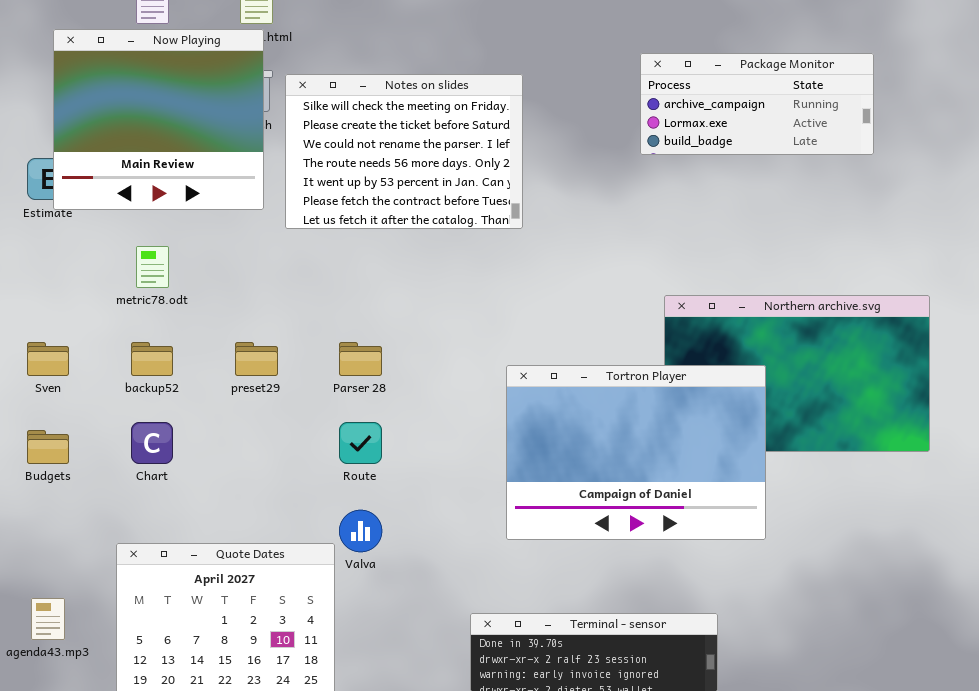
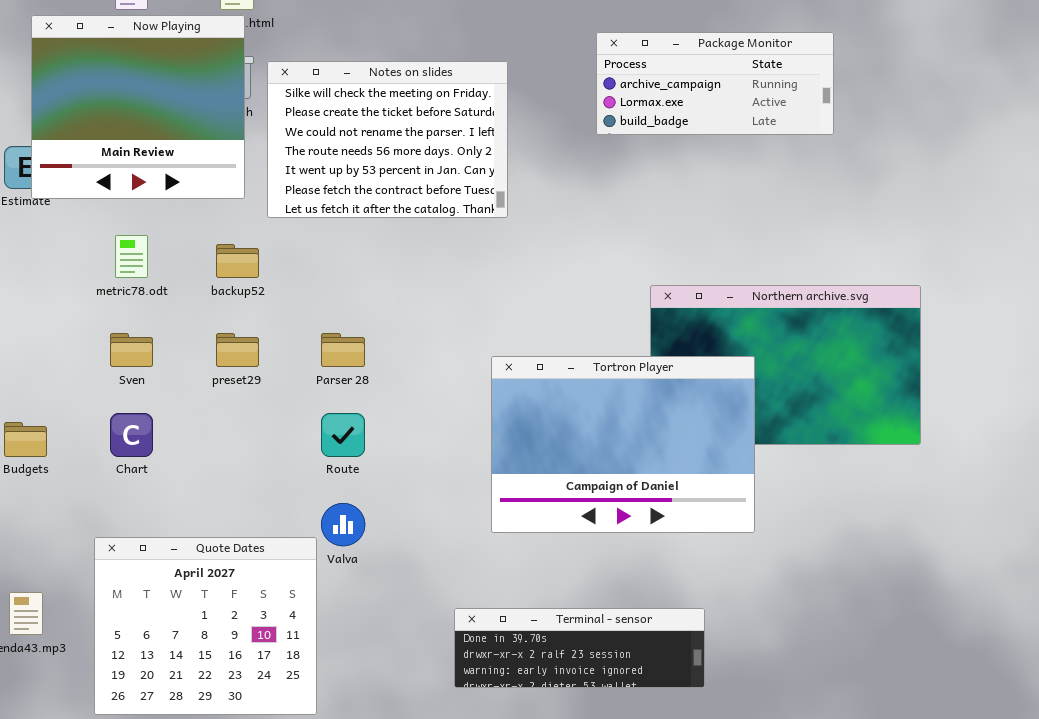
Package Monitor: [640,53,874,155] -> [596,32,834,135], moved
Sven: [27,342,69,376] -> [110,333,153,367], moved
backup52: [131,342,173,376] -> [216,244,259,278], moved

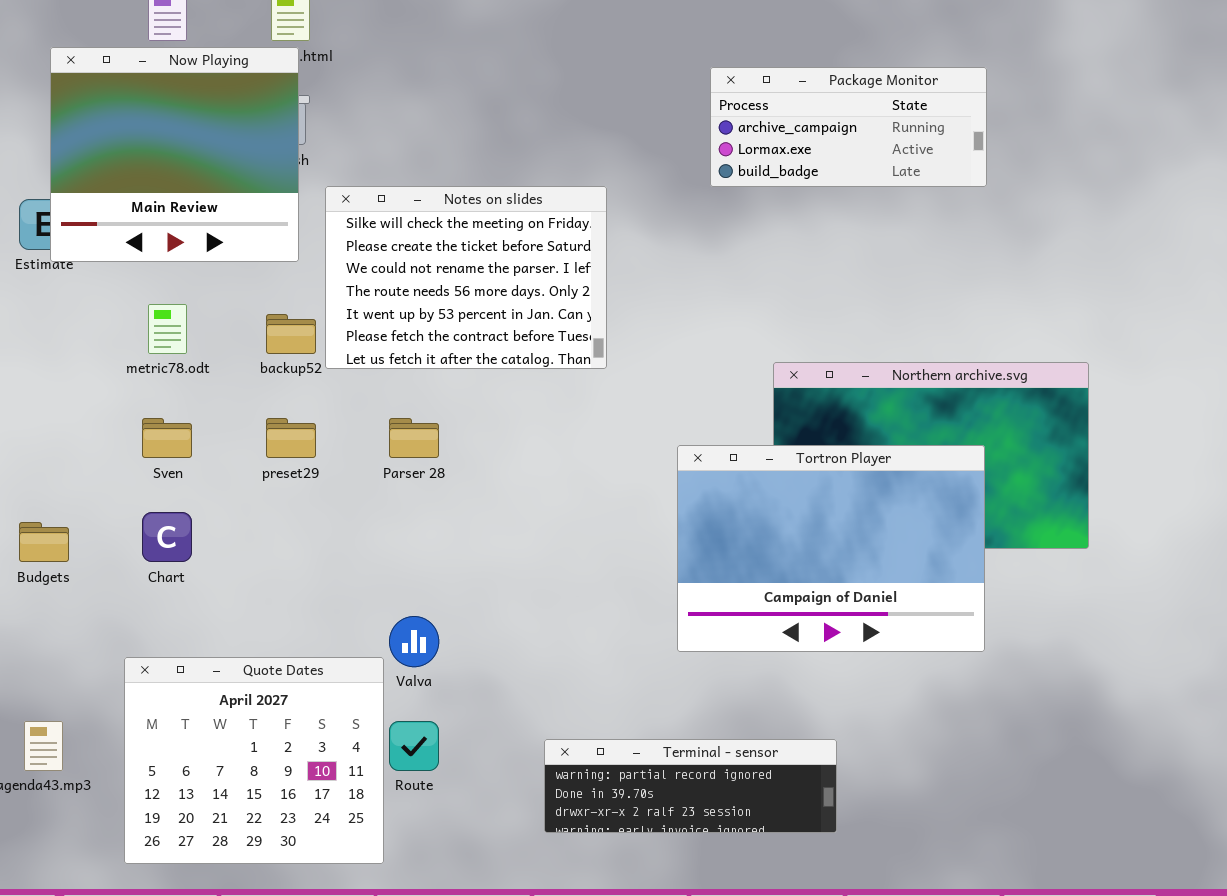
Notes on slides: [267,61,508,218] -> [325,186,607,369], moved
Tortron Player: [491,356,755,533] -> [677,445,985,652], moved
Route: [321,413,365,457] -> [389,721,439,771], moved
Terminal - sensor: [454,608,705,688] -> [544,739,837,833], scrolled up 1 row

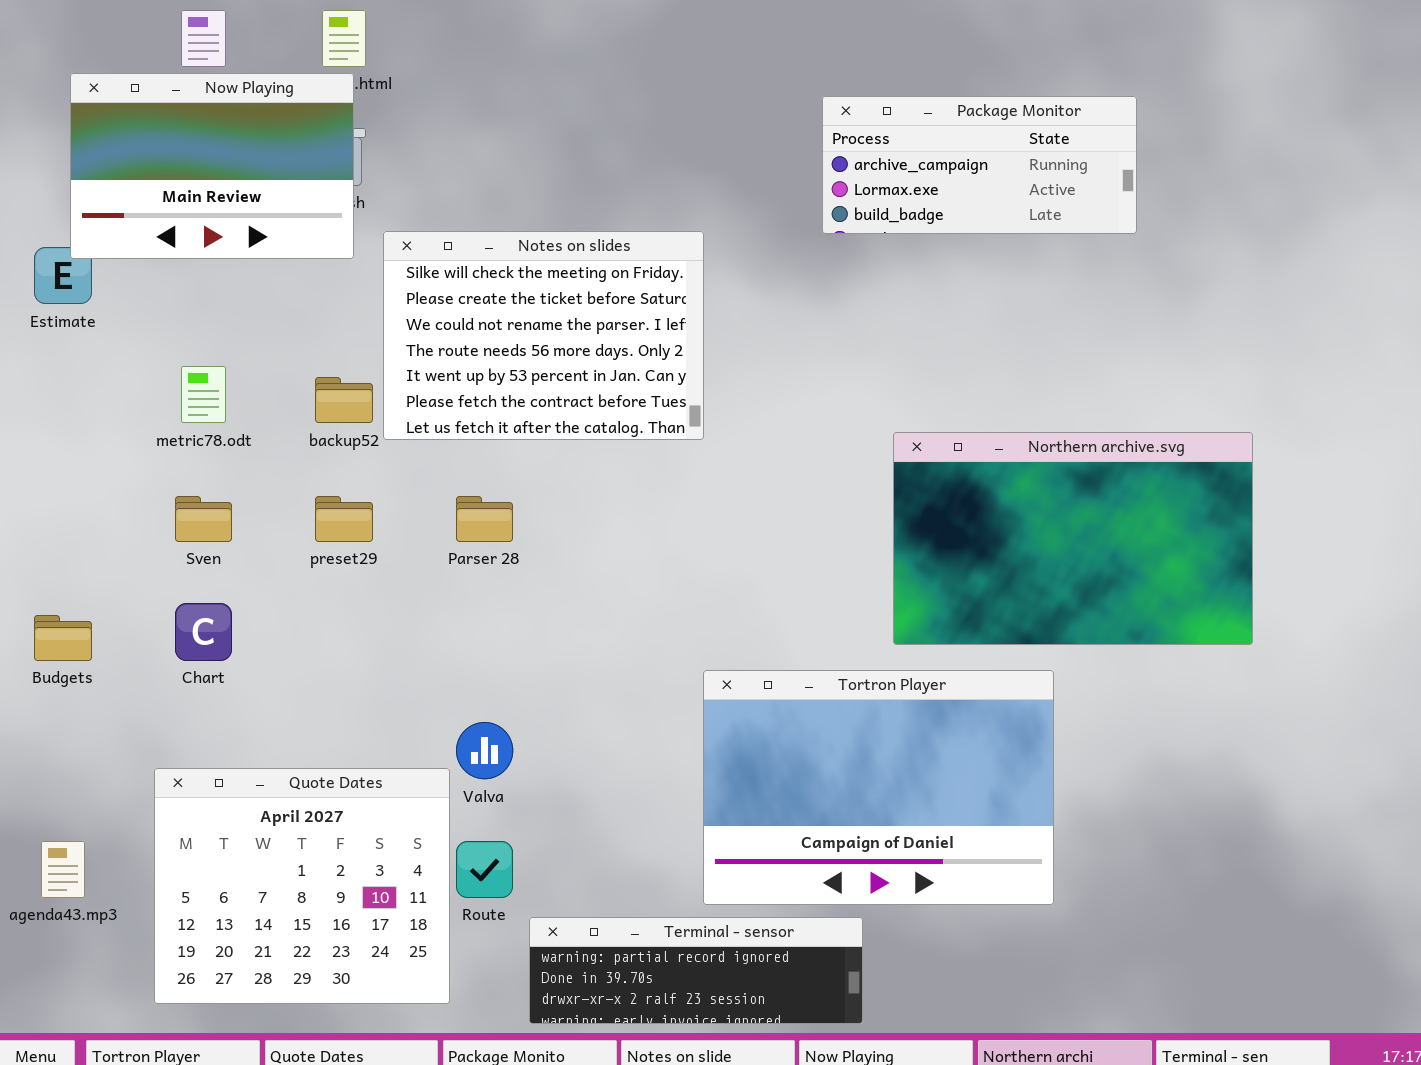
Now Playing: [50,47,299,262] -> [70,73,354,259], resized
Tortron Player: [677,445,985,652] -> [703,670,1054,905], moved
Terminal - sensor: [544,739,837,833] -> [529,917,863,1024], moved

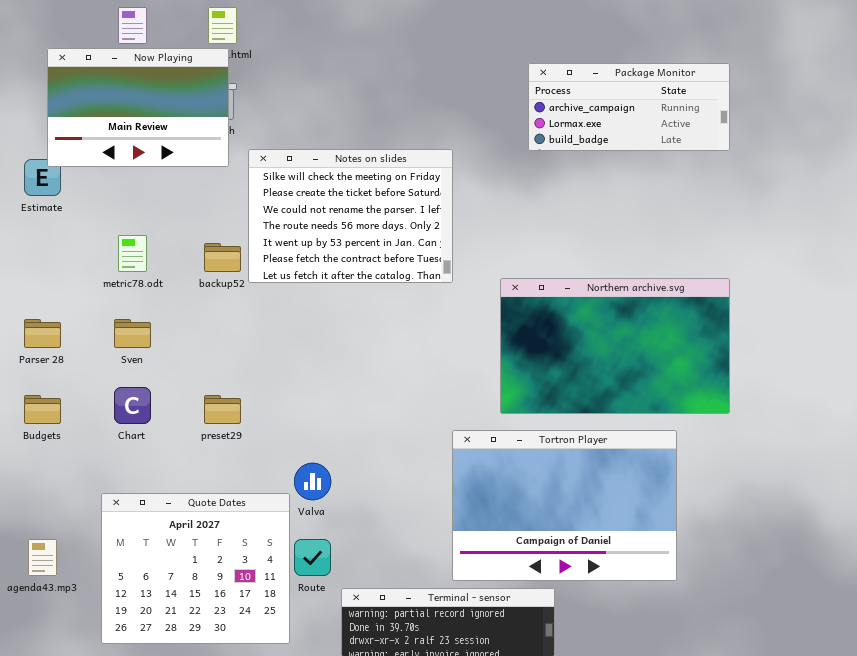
Northern archive.svg: [893,432,1253,645] -> [500,278,730,414], moved
preset29: [315,496,373,542] -> [204,395,241,424], moved
Parser 28: [456,496,513,542] -> [24,319,61,348], moved

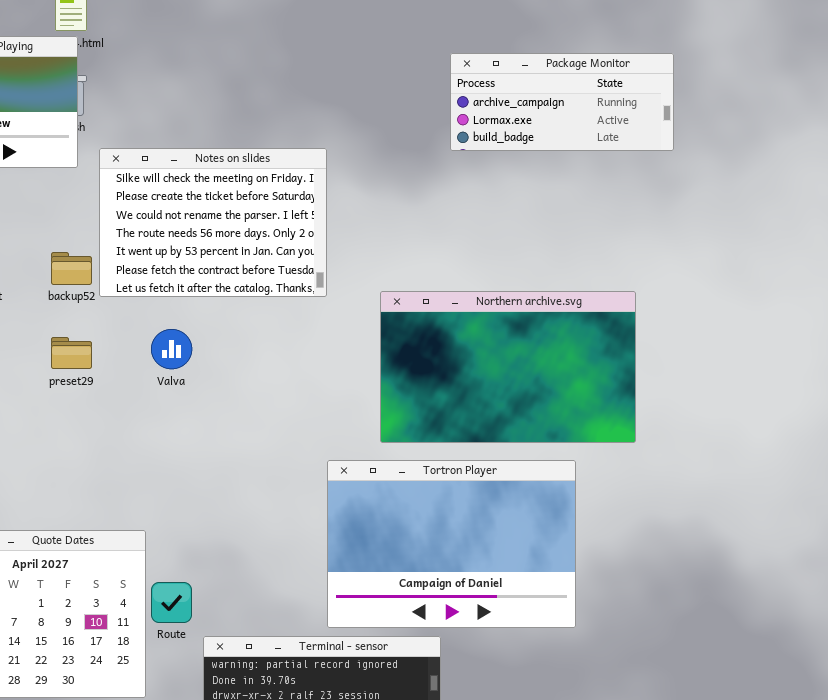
Package Monitor: [528,63,730,151] -> [450,53,674,151], moved
preset29: [204,395,241,424] -> [51,337,92,369], moved
Valva: [294,463,331,500] -> [151,329,192,369], moved

